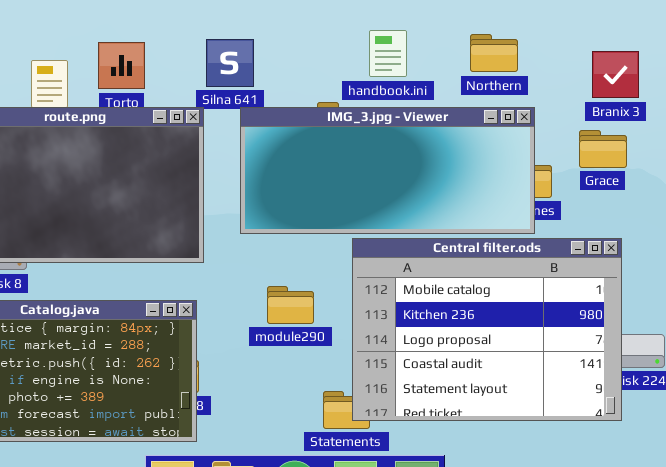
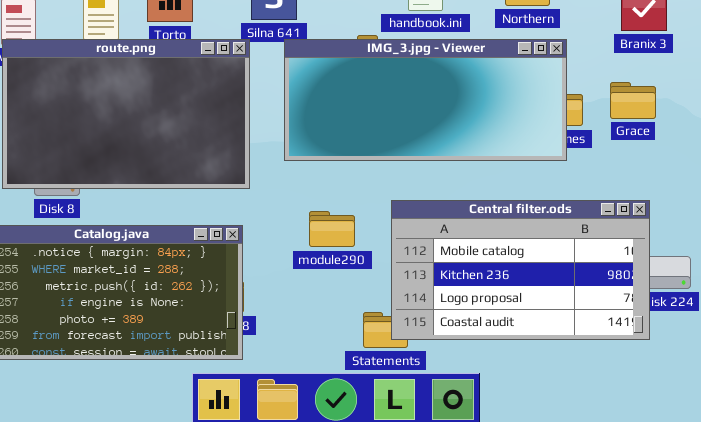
Grace: [579,130,627,168] -> [610,82,656,119], moved
Central filter.ods: [352,238,622,421] -> [391,200,650,340], resized

